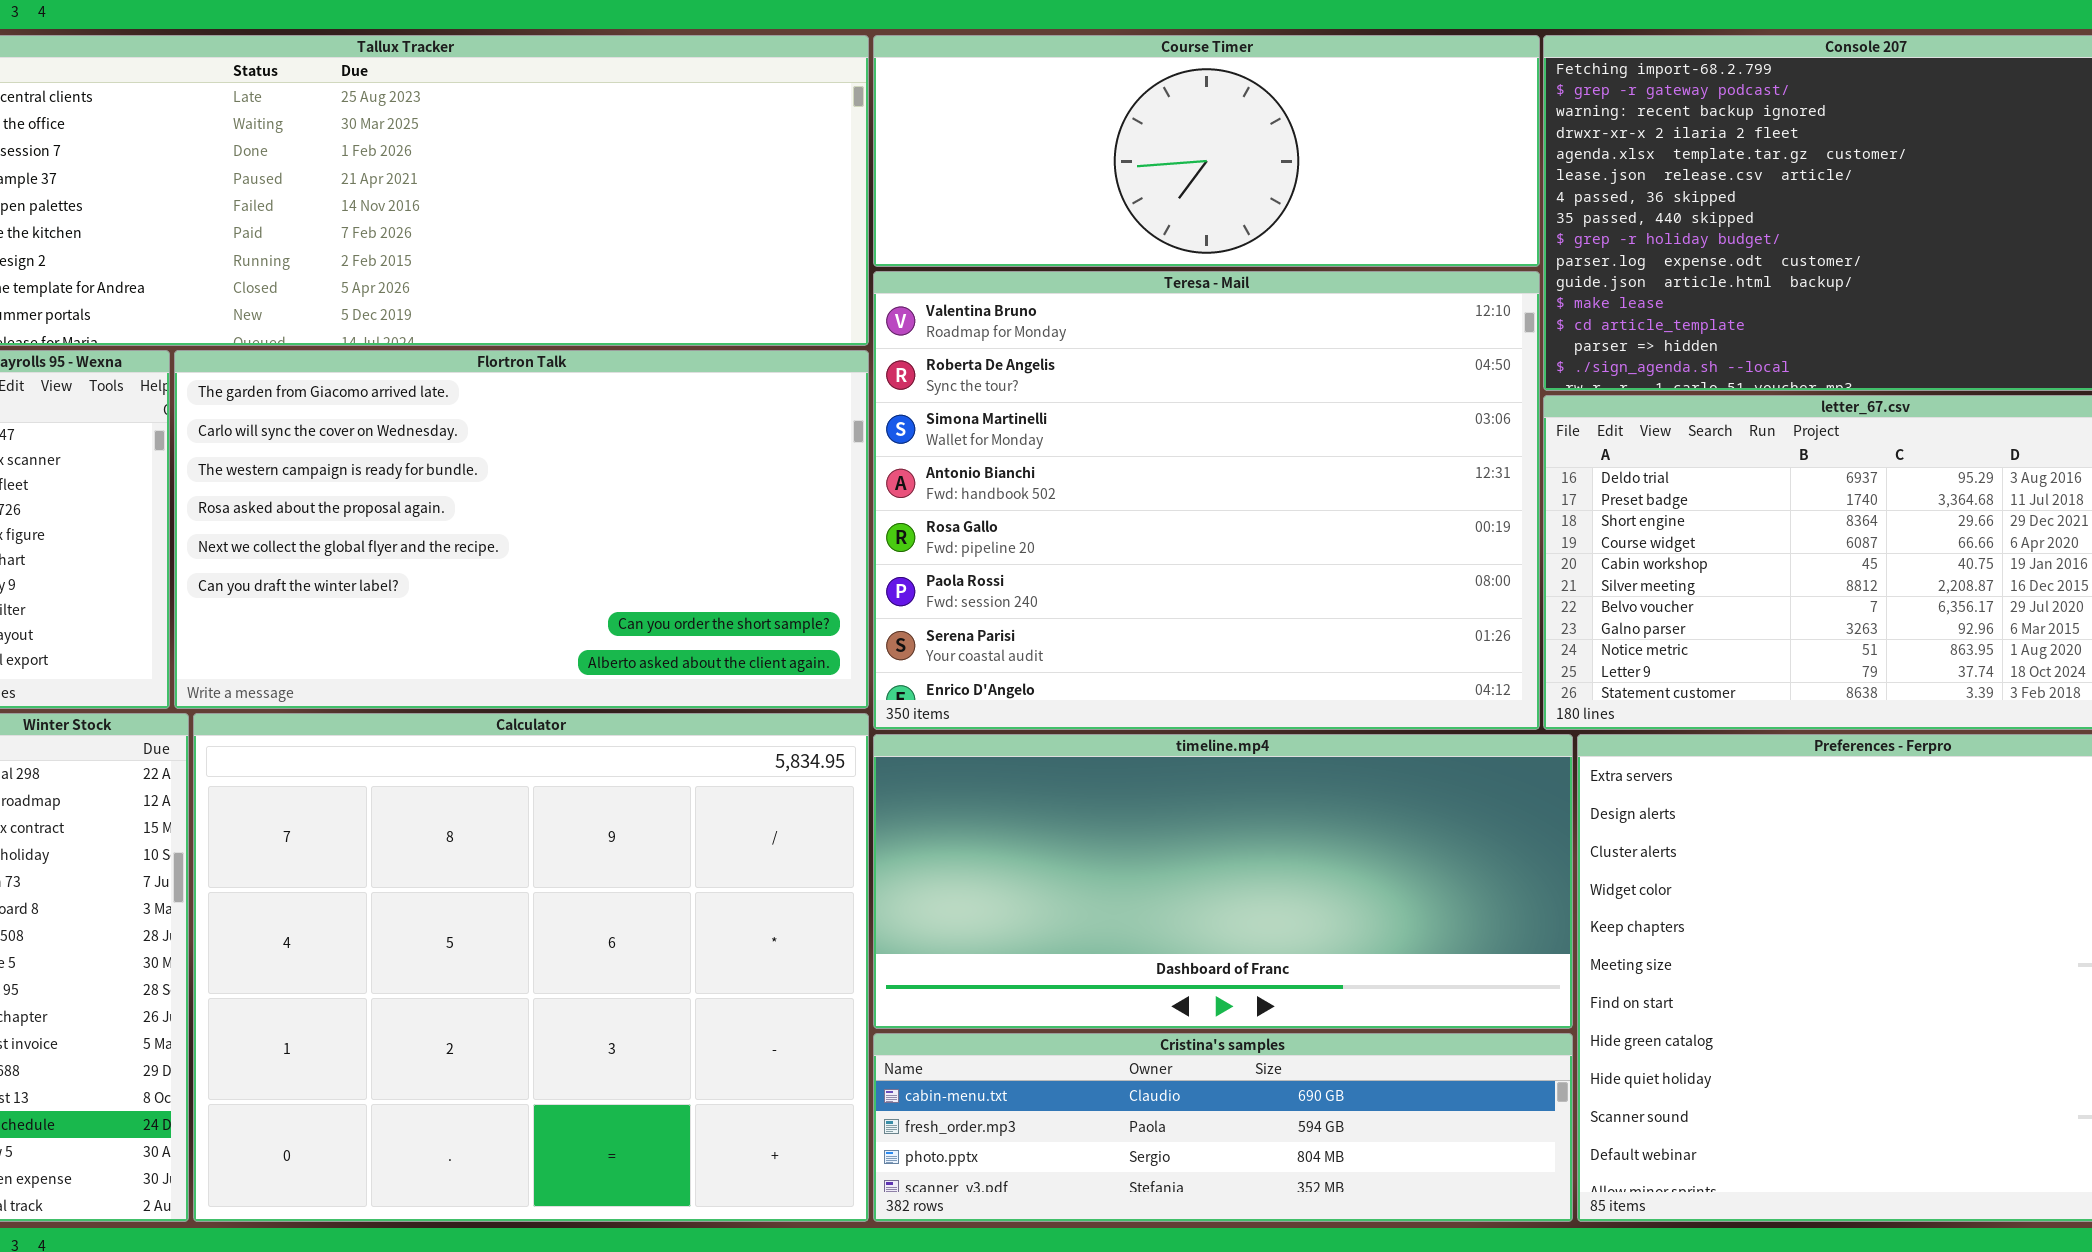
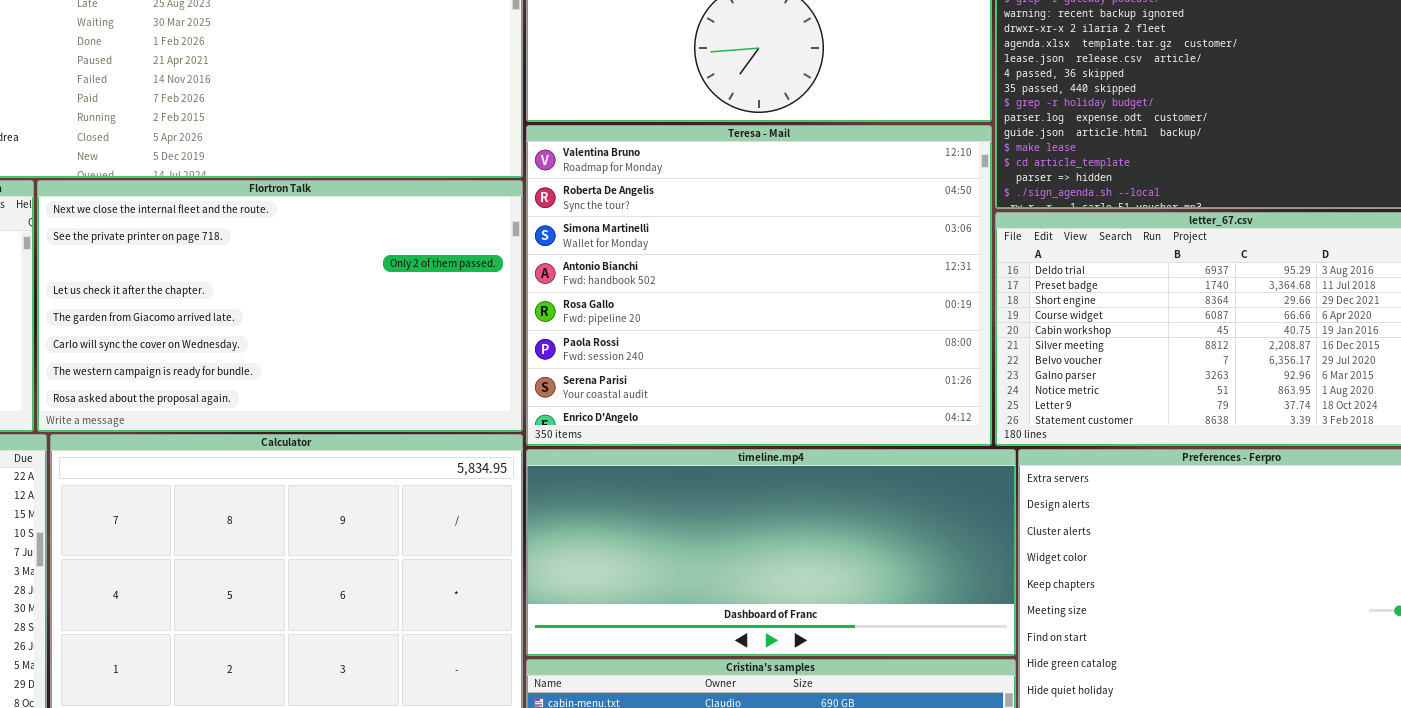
Flortron Talk: [174,350,869,709] -> [37,180,523,432], scrolled up 4 rows

